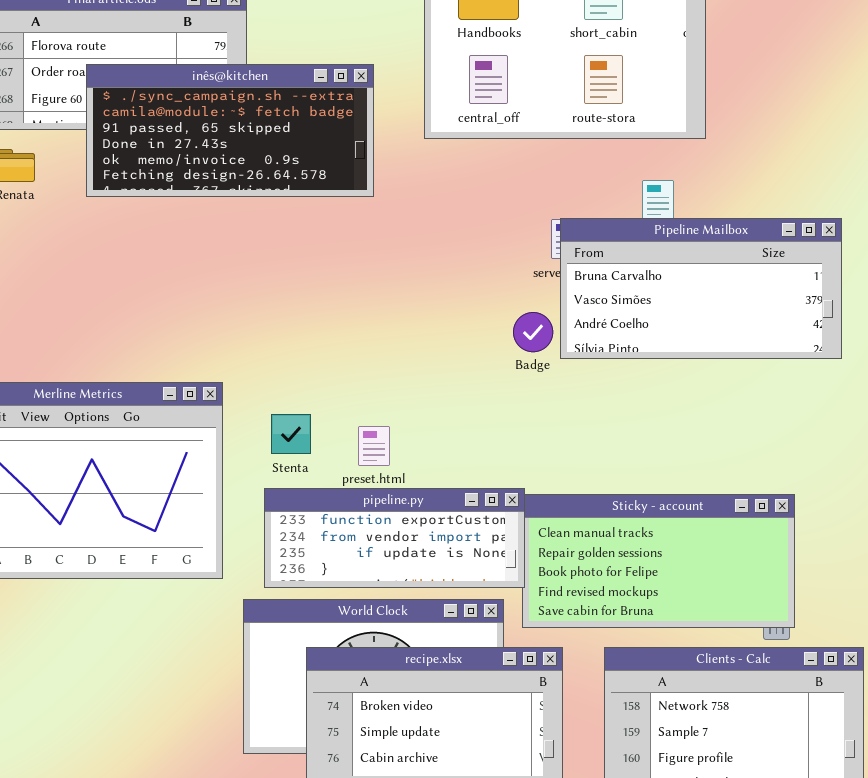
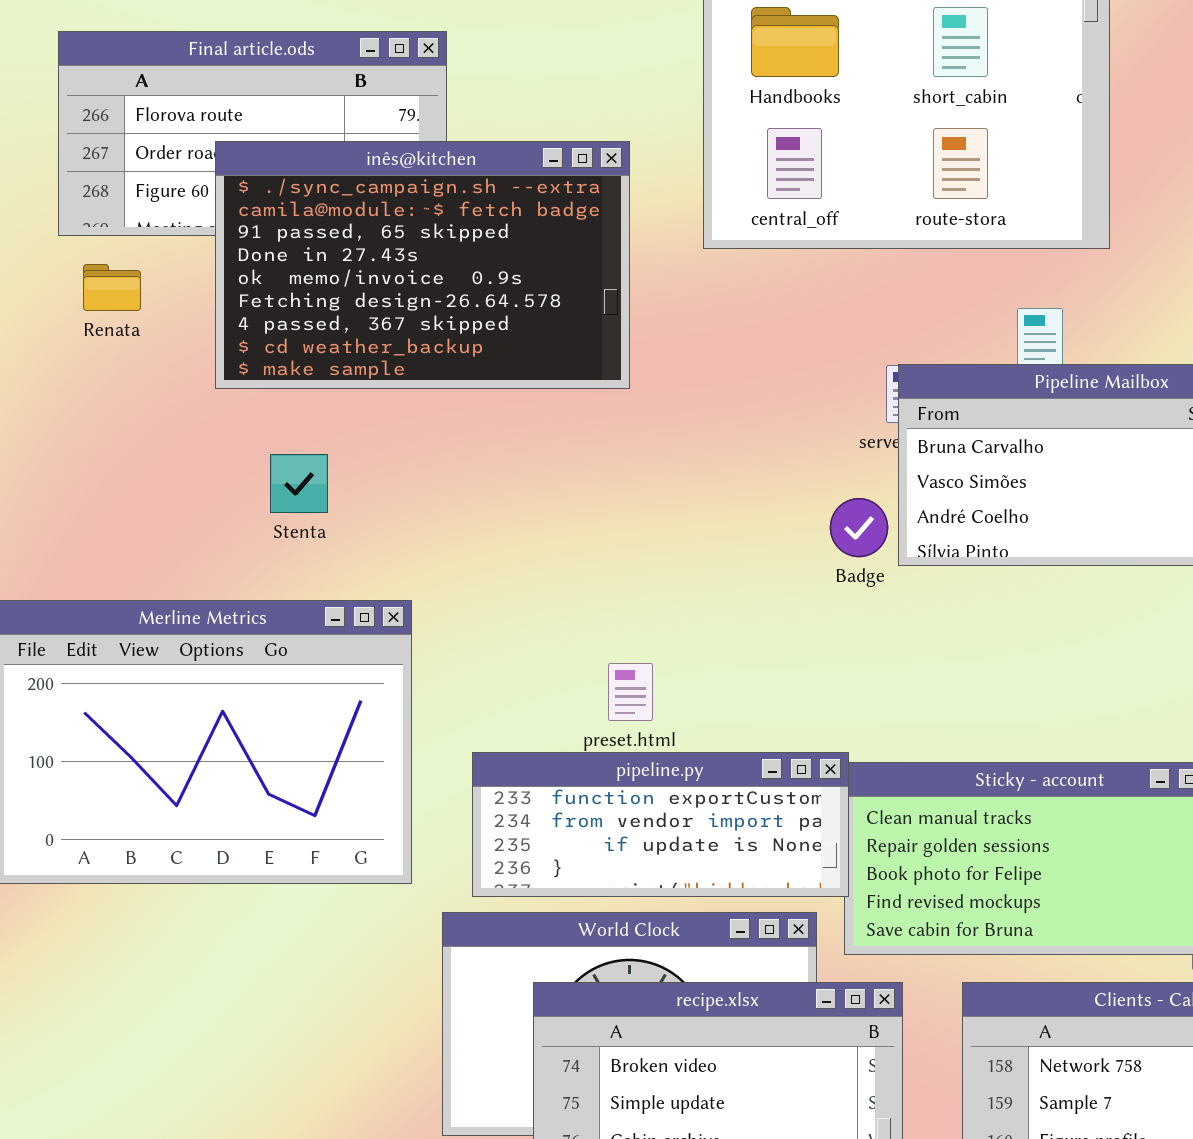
inês@kitchen: [86,64,374,197] -> [215,141,630,389], resized
Stenta: [271,414,311,454] -> [270,454,328,513], moved

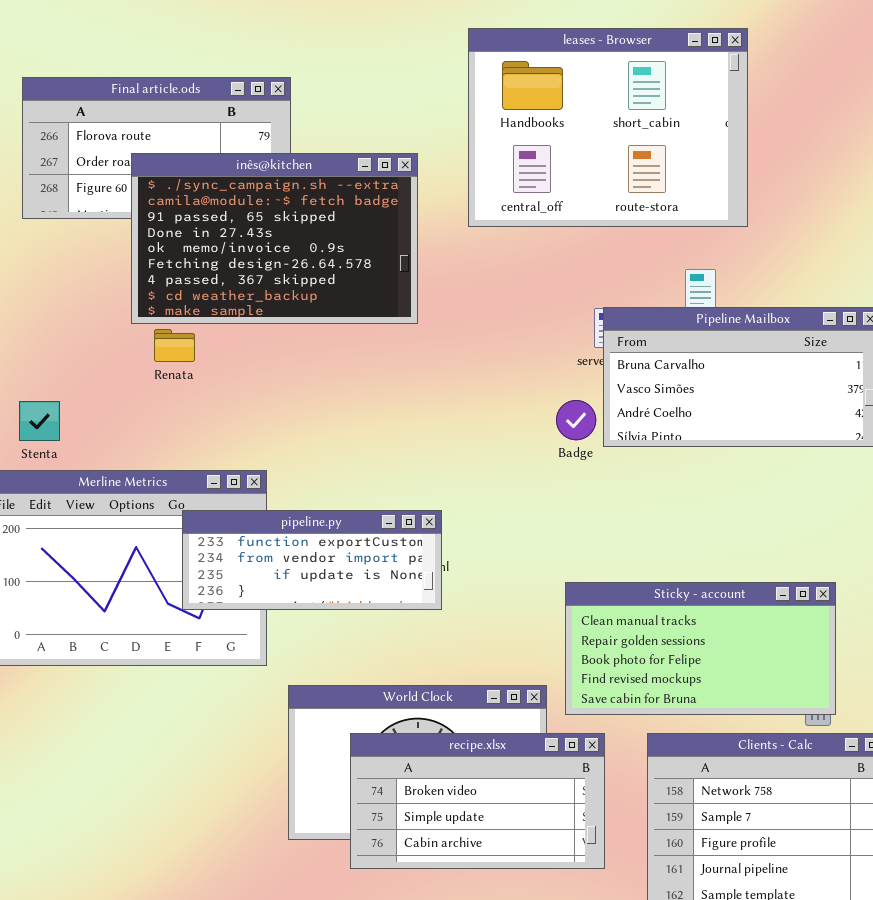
Renata: [83,264,141,311] -> [154,329,195,362], moved
Stenta: [270,454,328,513] -> [19,401,60,441], moved
pipeline.py: [472,752,849,897] -> [182,510,442,610], moved

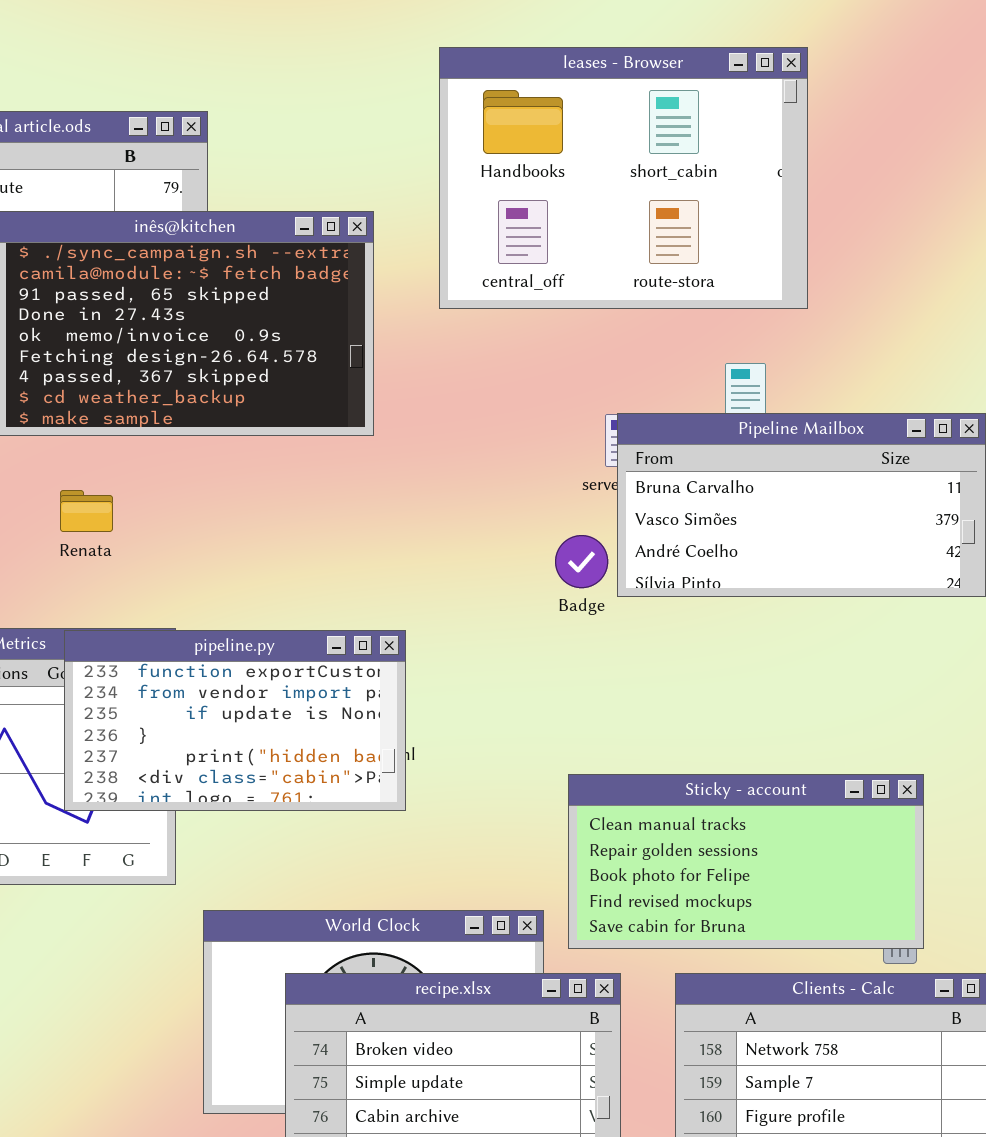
Renata: [154,329,195,362] -> [60,490,113,532], moved
pipeline.py: [182,510,442,610] -> [64,630,406,811], resized

